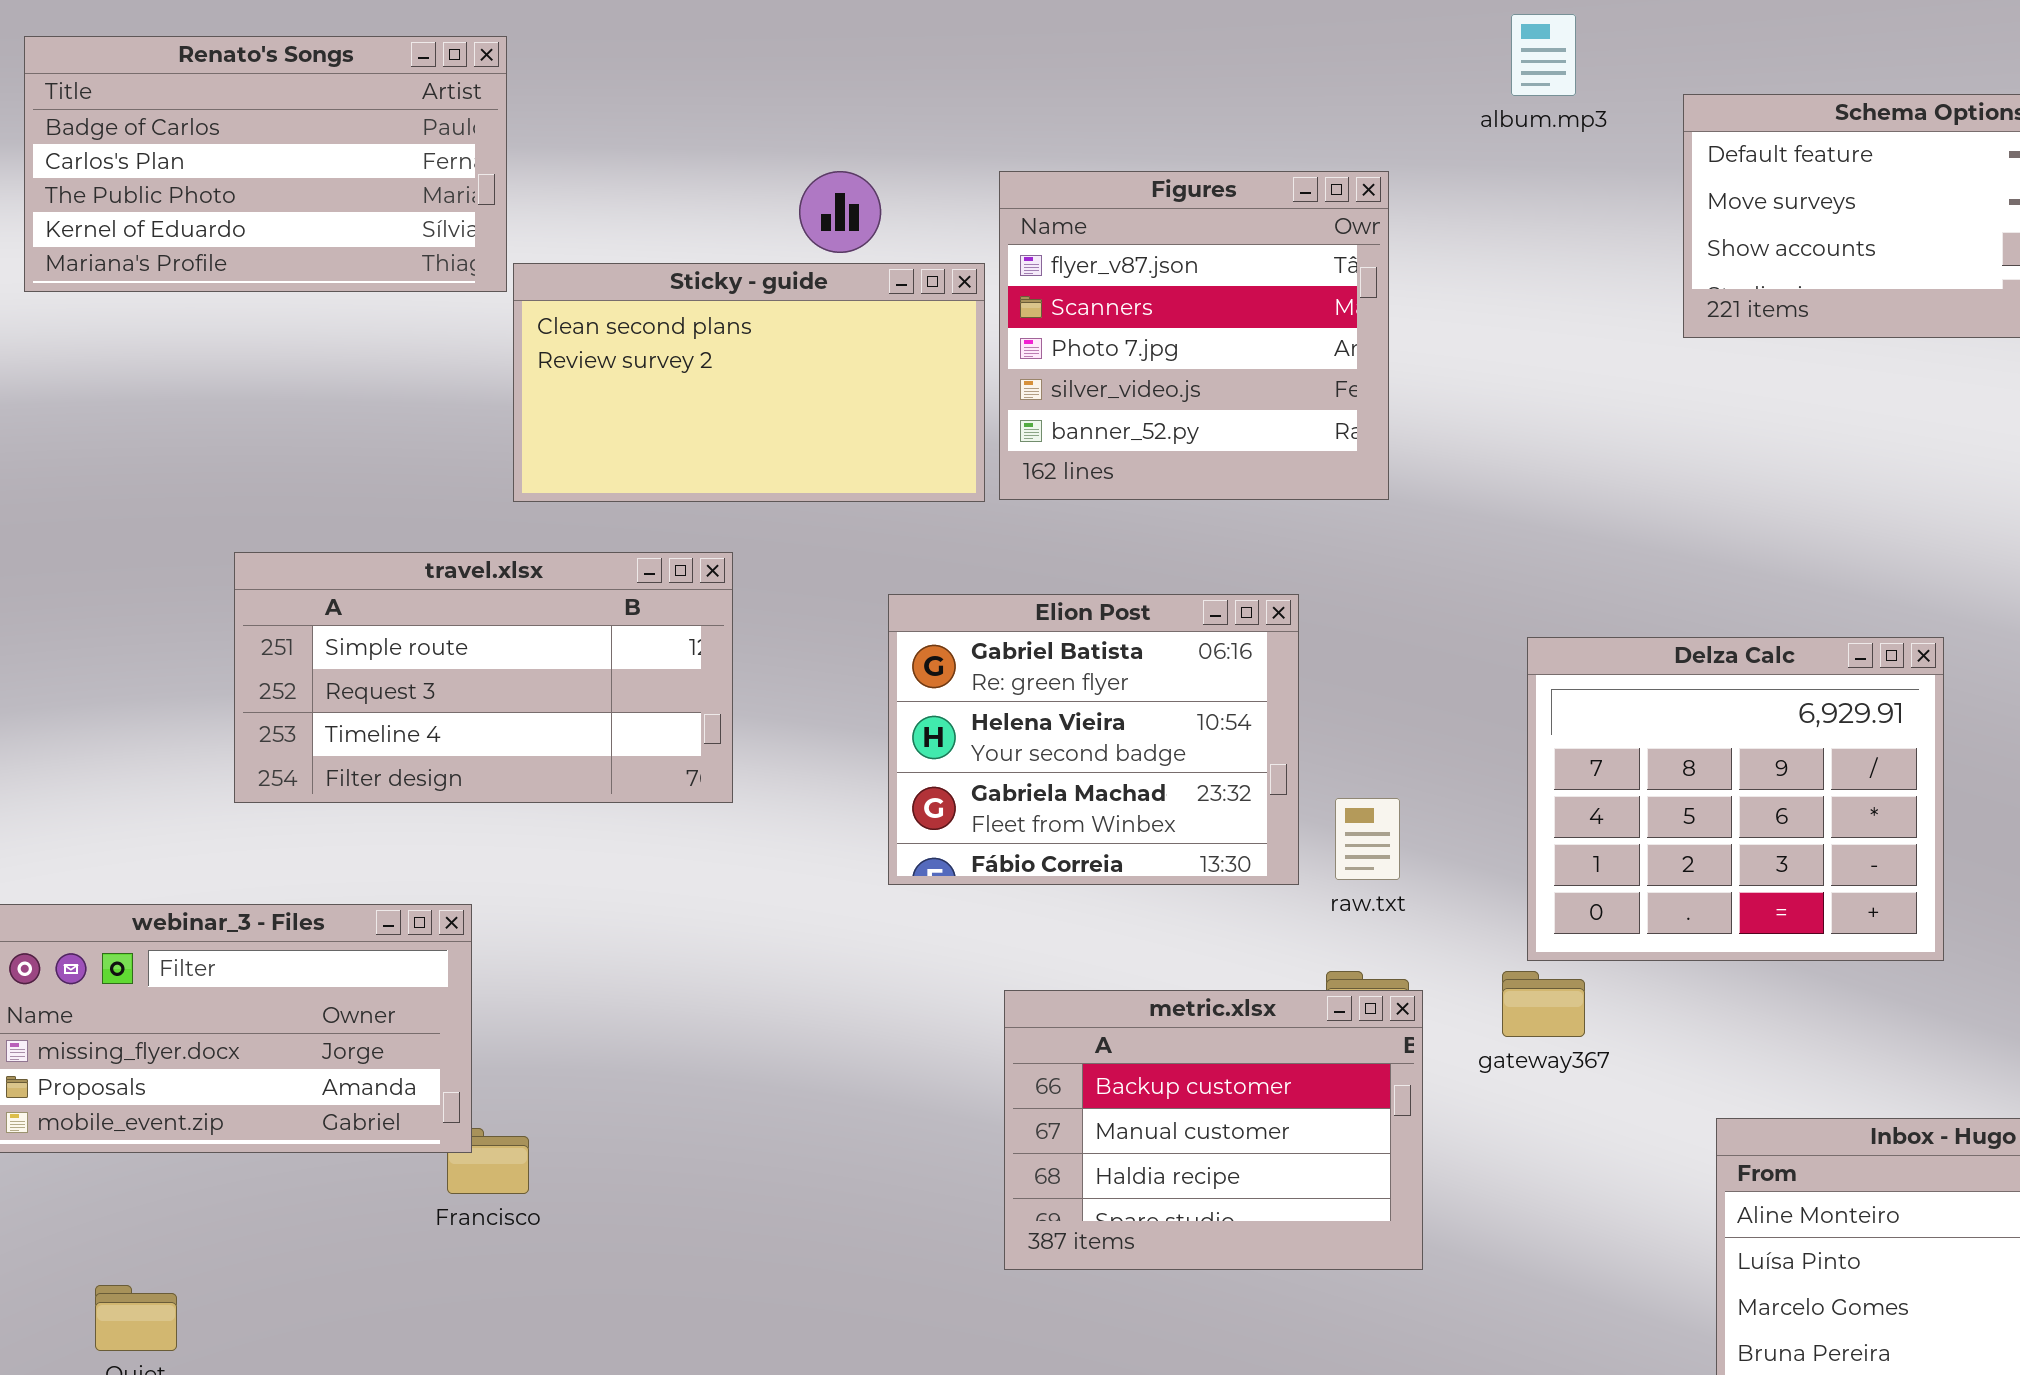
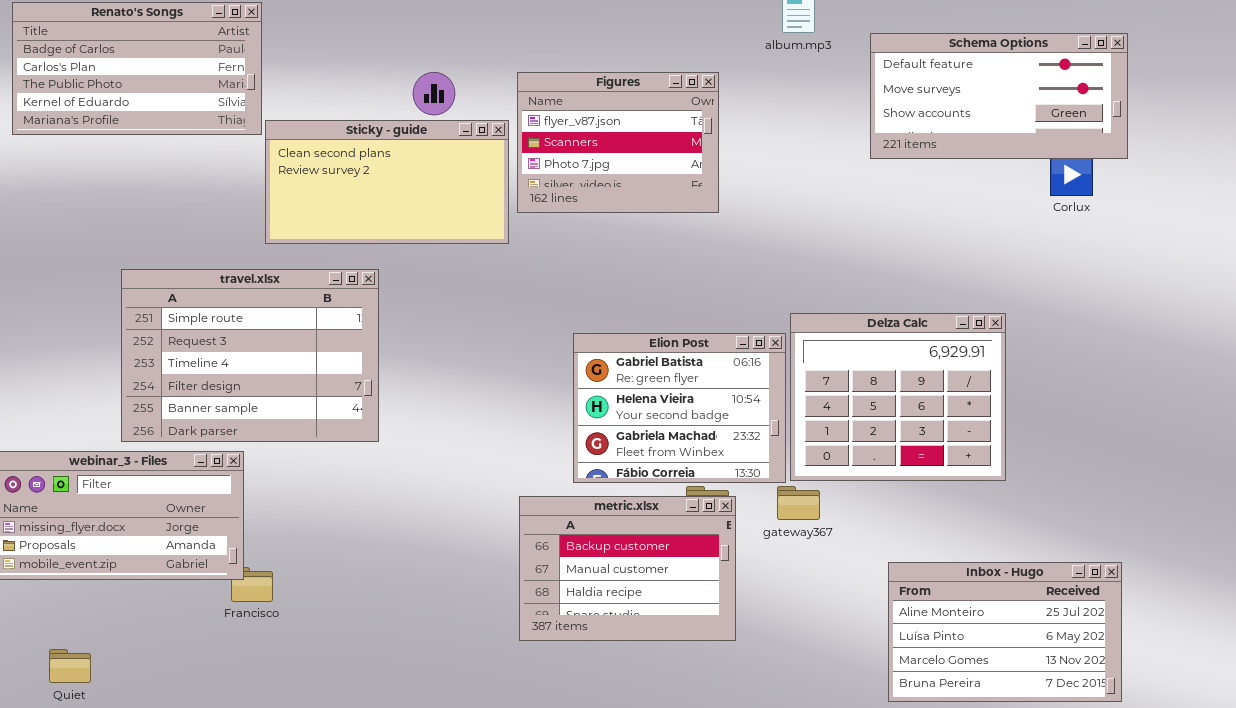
Figures: [999,171,1389,500] -> [517,72,719,213], resized
travel.xlsx: [234,552,733,803] -> [121,269,379,442], resized
Elion Post: [888,594,1299,885] -> [573,333,786,483], moved

